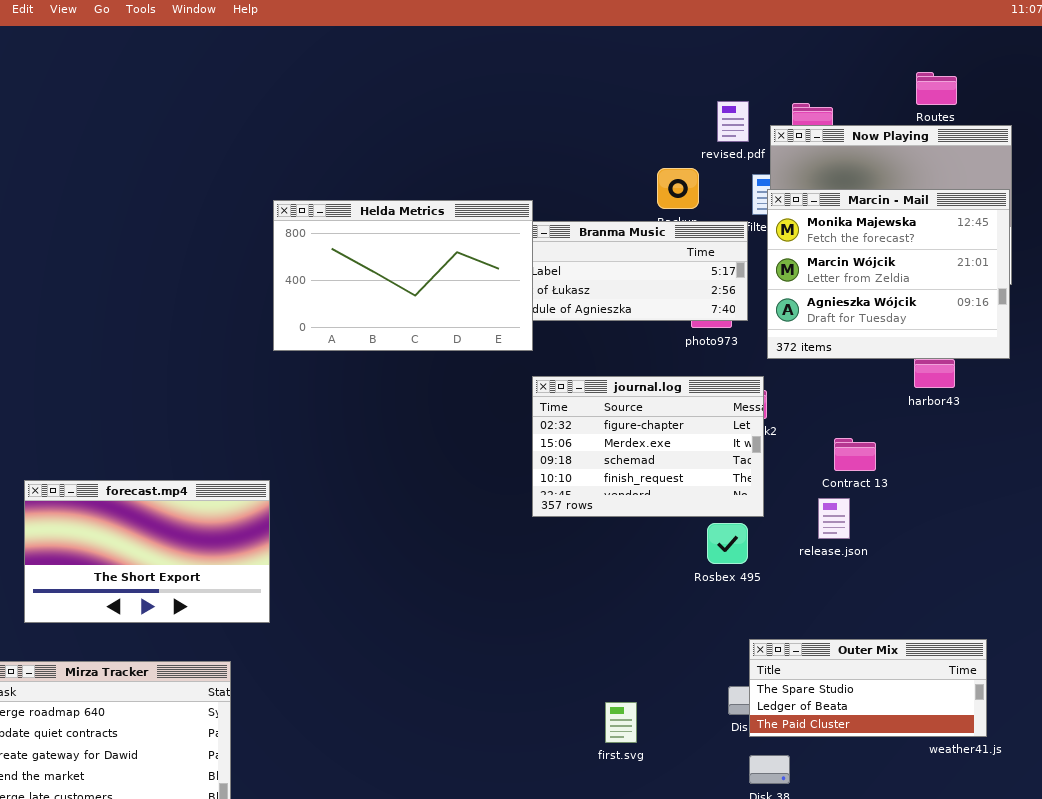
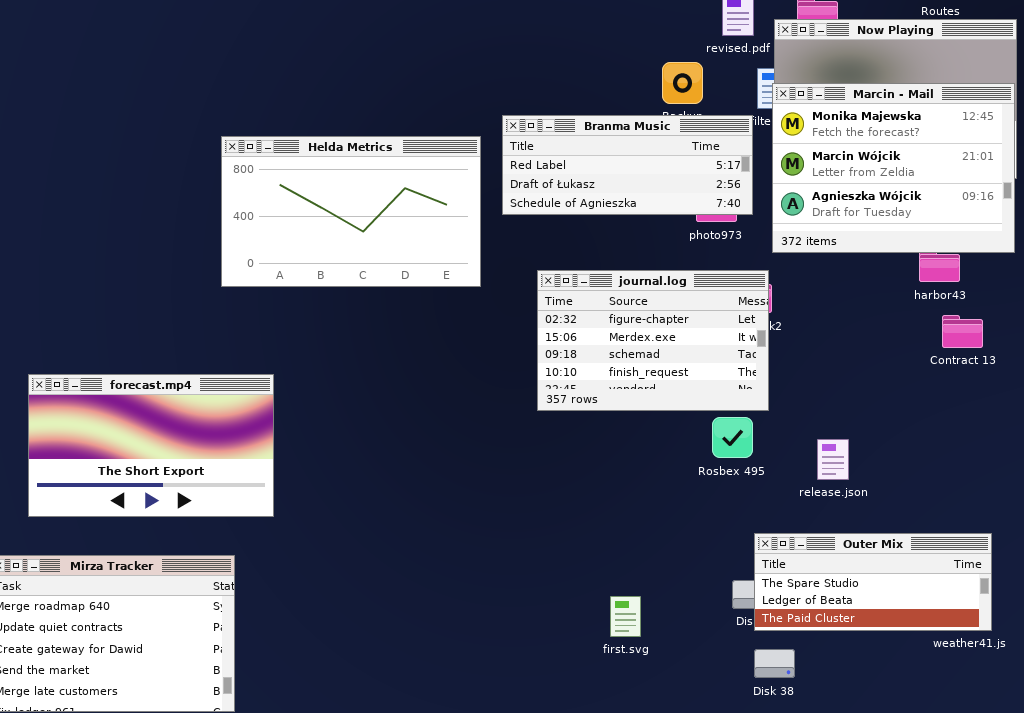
Helda Metrics: [273,200,533,351] -> [221,136,481,287], moved
Contract 13: [834,438,876,471] -> [942,315,983,348], moved
release.json: [818,498,850,539] -> [817,439,849,480], moved

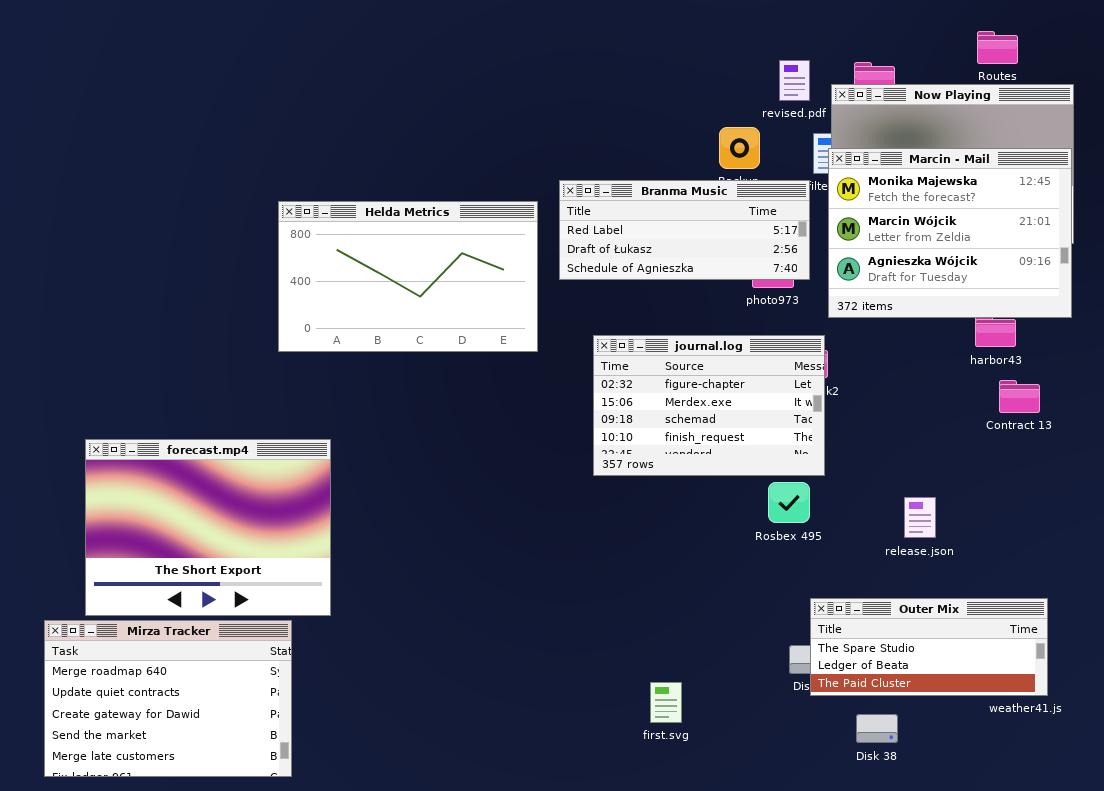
forecast.mp4: [28,374,274,517] -> [85,439,331,616], resized
release.json: [817,439,849,480] -> [904,497,936,538], moved
first.svg: [610,596,641,637] -> [650,682,682,723], moved
Disk 38: [754,649,795,678] -> [856,714,898,743], moved

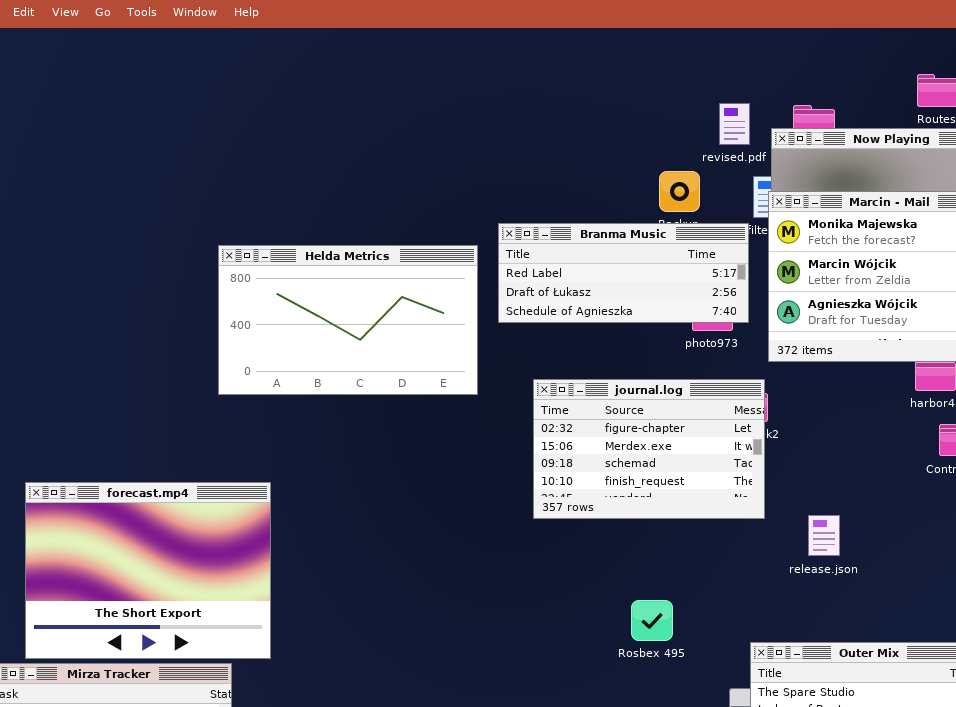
Rosbex 495: [768,482,810,523] -> [631,600,673,641], moved
release.json: [904,497,936,538] -> [808,515,840,556], moved

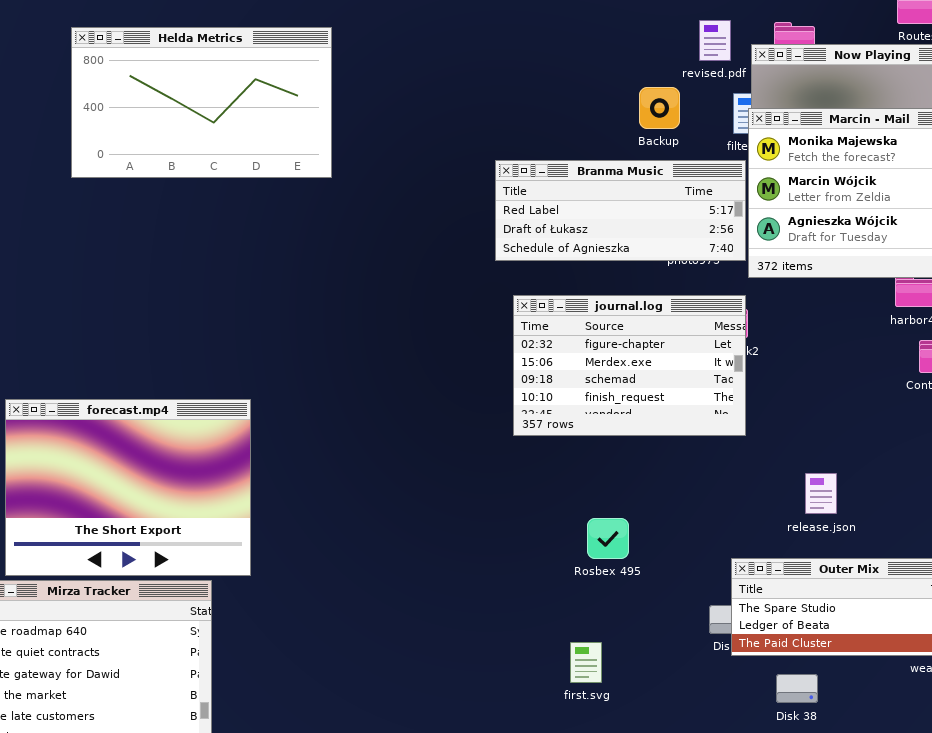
Branma Music: [498,223,749,323] -> [495,160,746,261], moved
Helda Metrics: [218,245,478,395] -> [71,27,332,178], moved
release.json: [808,515,840,556] -> [805,473,837,514], moved
Rosbex 495: [631,600,673,641] -> [587,518,629,559], moved

